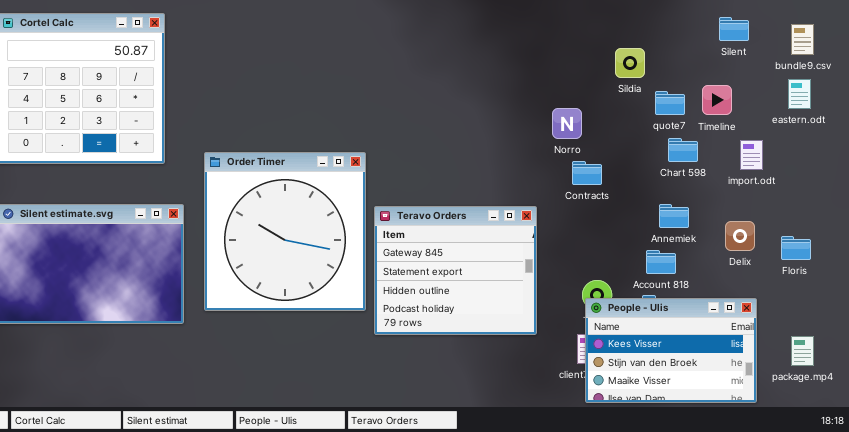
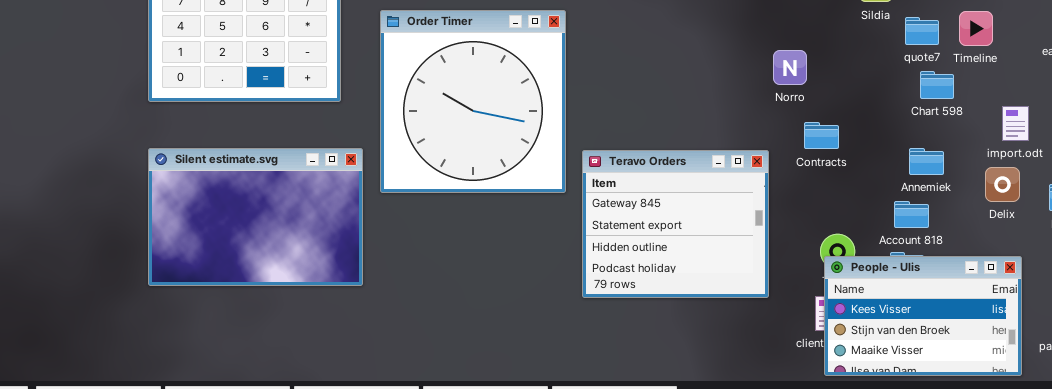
Norro: [552,108,582,139] -> [773,50,807,85], moved
import.odt: [740,140,763,170] -> [1002,106,1029,141], moved
Order Timer: [204,152,366,311] -> [380,10,566,193], moved
Contracts: [572,161,602,185] -> [804,122,839,149], moved

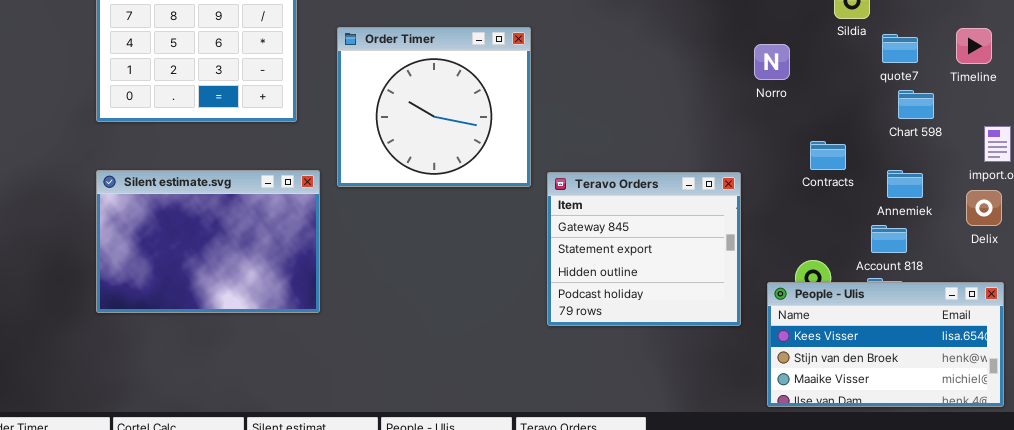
Order Timer: [380,10,566,193] -> [337,27,531,187], resized
Timeline: [959,11,993,46] -> [956,28,992,64], moved
Norro: [773,50,807,85] -> [754,44,790,80], moved
Contracts: [804,122,839,149] -> [810,141,846,170], moved
People - Ulis: [824,256,1022,376] -> [767,282,1004,407], resized

